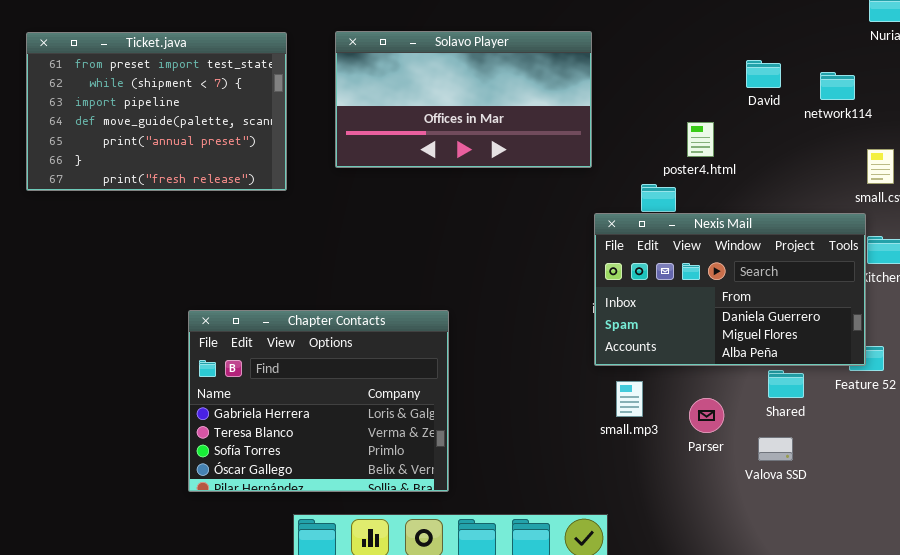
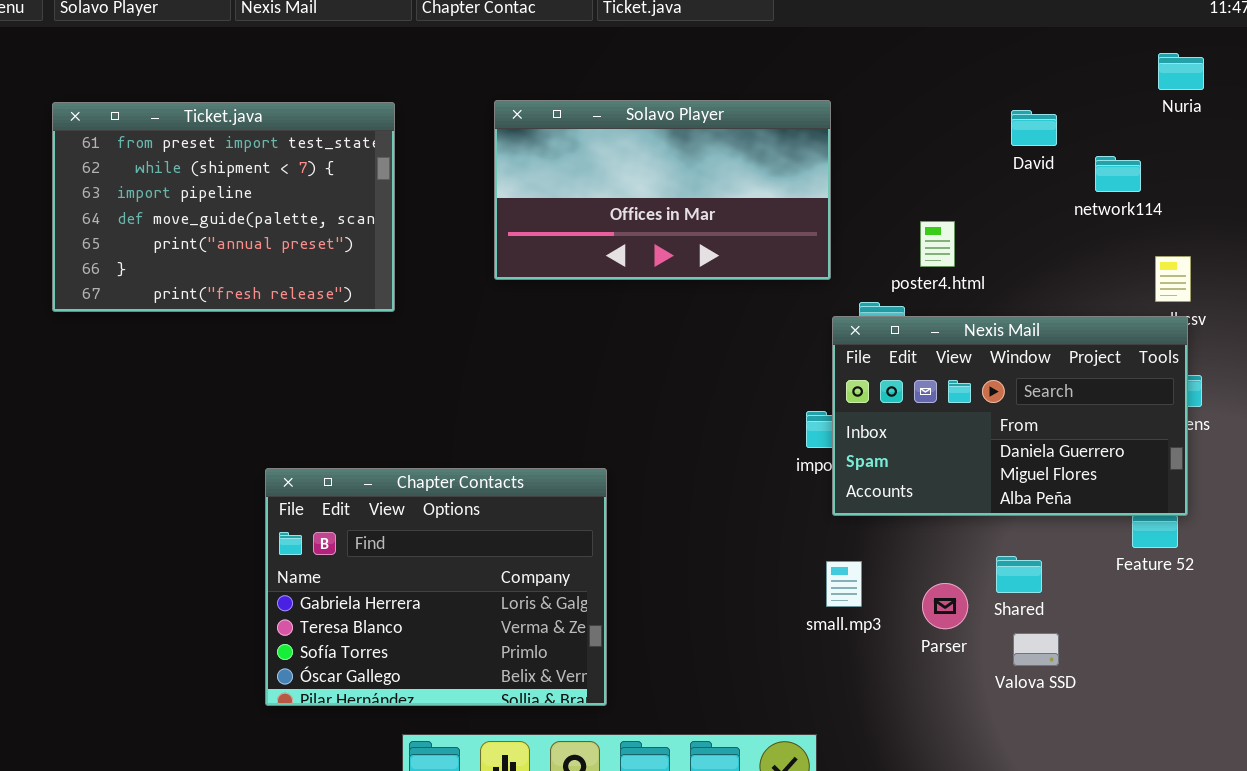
Solavo Player: [335,31,592,168] -> [494,100,831,280], moved
David: [746,60,781,88] -> [1011,110,1057,146], moved
Nexis Mail: [594,213,866,366] -> [832,316,1188,516], moved
Shared: [768,370,804,398] -> [996,556,1042,593], moved

